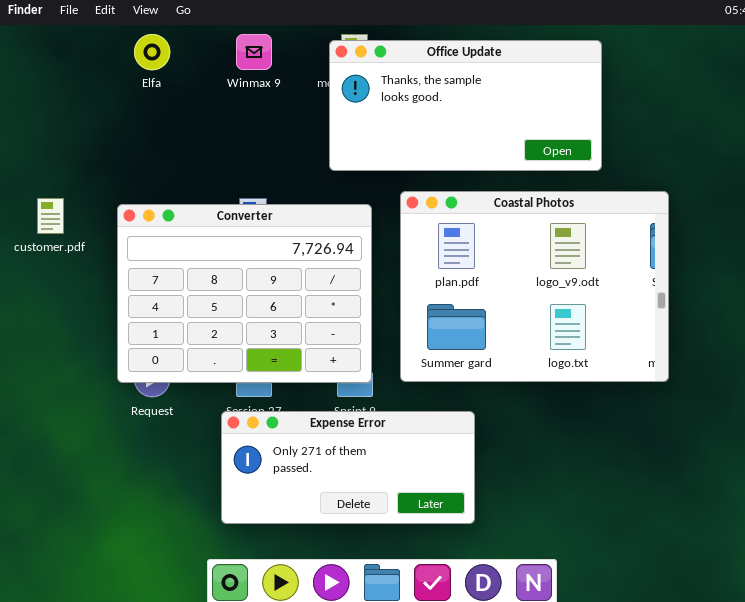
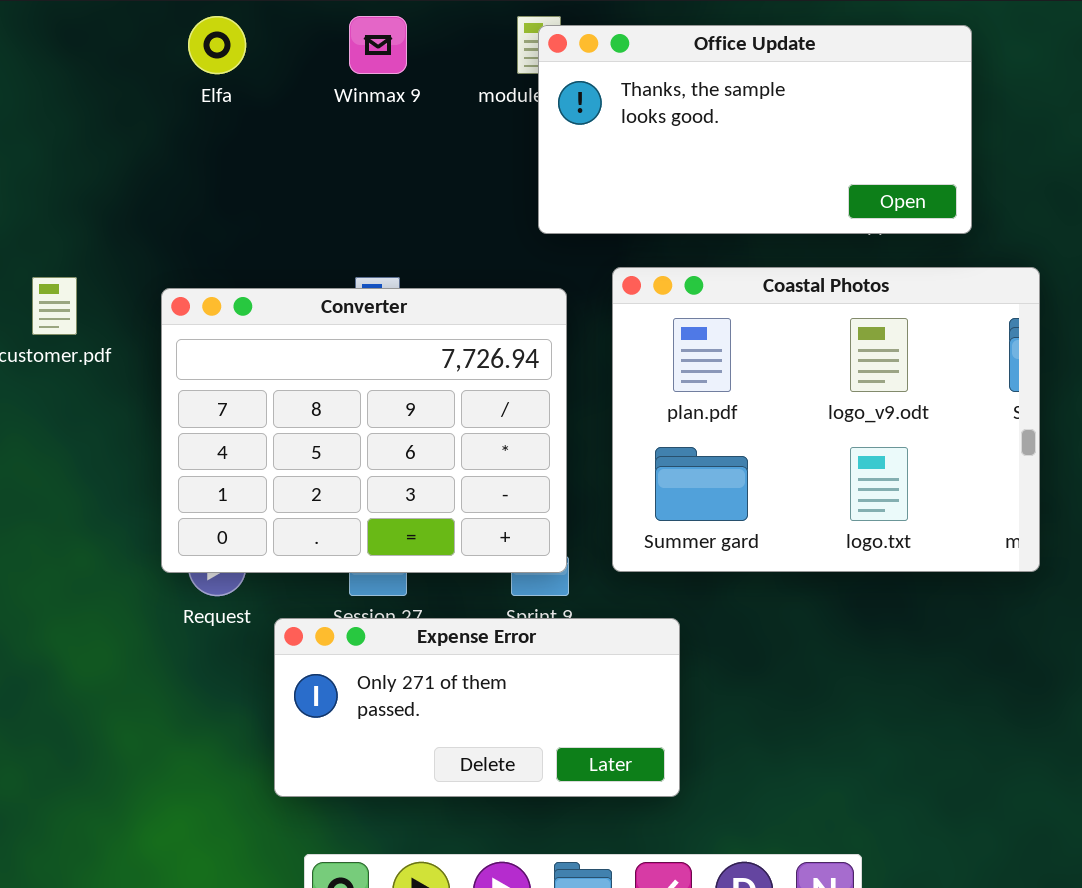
Office Update: [329,40,602,171] -> [538,25,972,234], moved
Expense Error: [221,411,475,524] -> [274,618,680,797], moved

